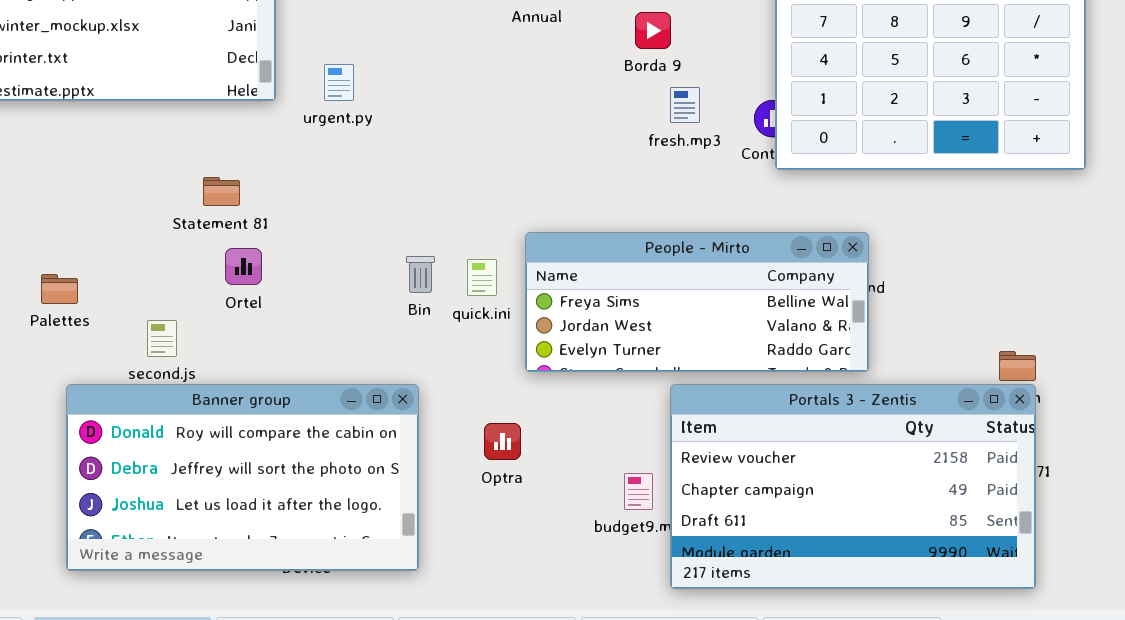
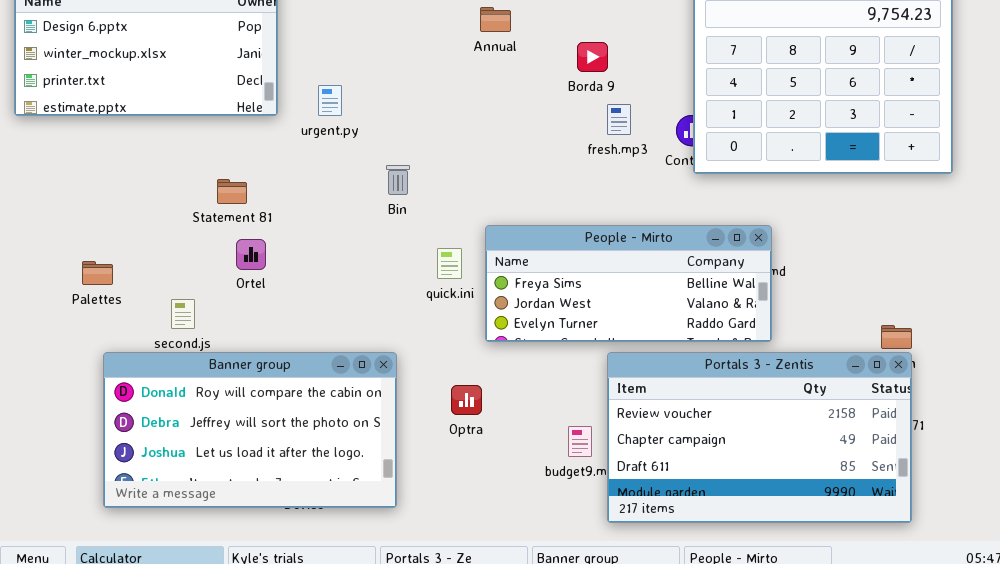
Bin: [406,256,435,293] -> [386,165,410,195], moved

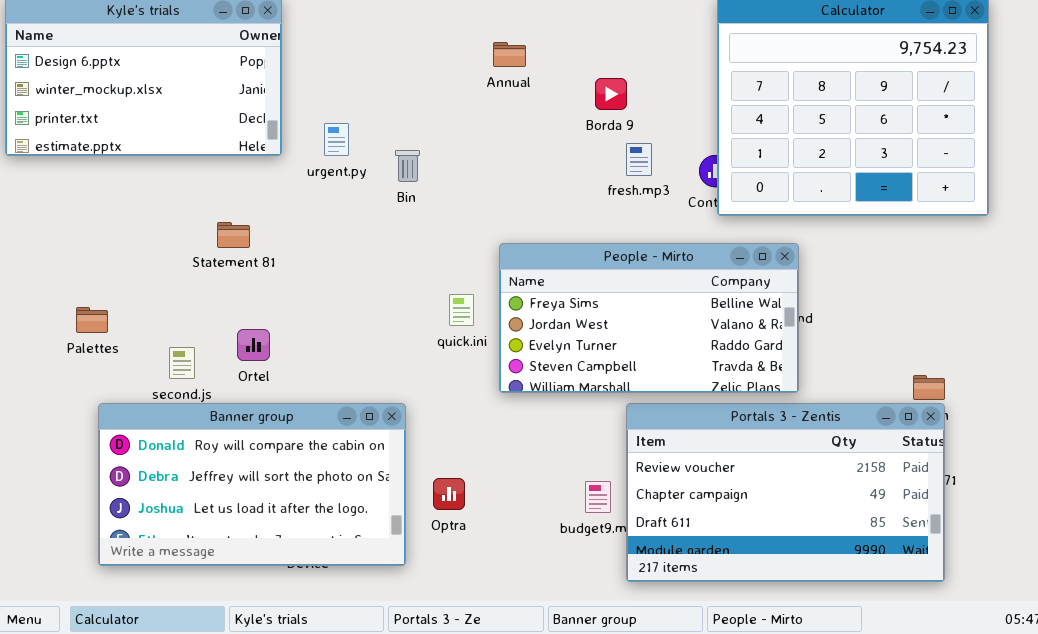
Bin: [386,165,410,195] -> [395,150,420,182], moved
People - Mirto: [485,225,772,342] -> [499,243,799,393], resized
Ortel: [236,239,266,270] -> [237,329,270,361], moved
Optra: [451,385,482,415] -> [433,478,465,510], moved

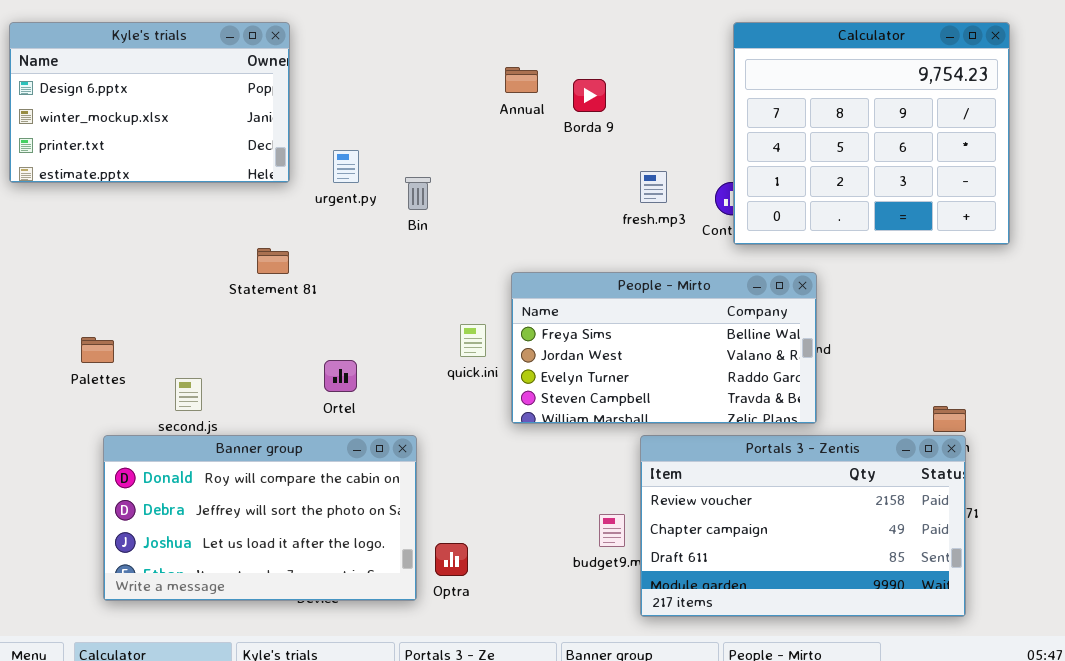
Borda 9: [595,78,627,110] -> [573,79,606,112], moved
Statement 81: [217,222,250,248] -> [257,248,289,274], moved
Ortel: [237,329,270,361] -> [324,360,357,392], moved
Optra: [433,478,465,510] -> [435,543,468,576], moved

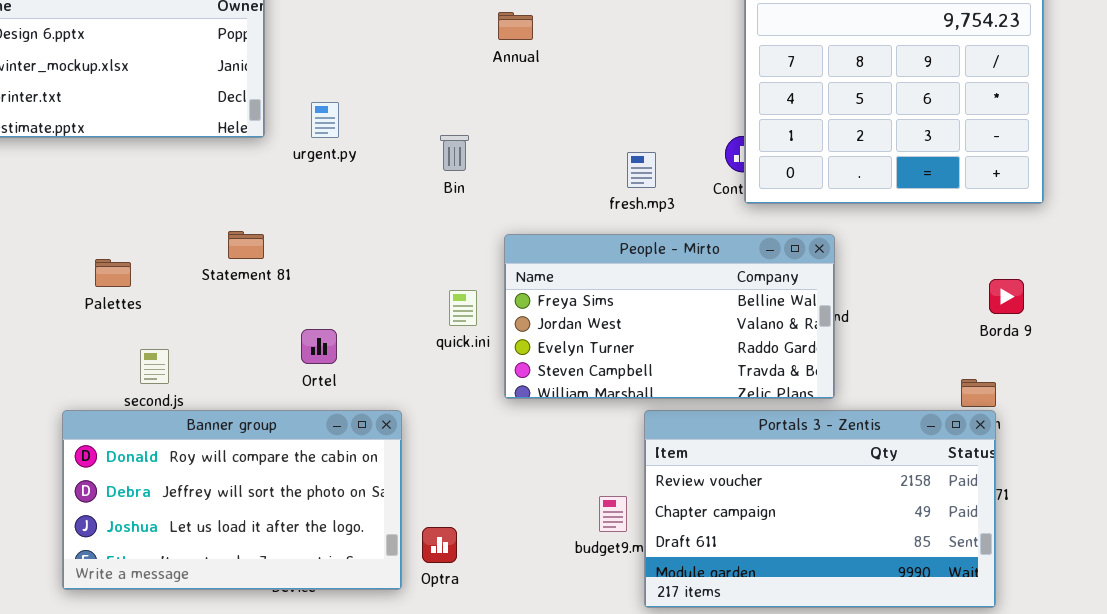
Borda 9: [573,79,606,112] -> [989,279,1024,314], moved
fresh.mp3: [640,171,667,203] -> [627,152,656,188], moved
Bin: [405,177,431,210] -> [440,135,469,171], moved
Statement 81: [257,248,289,274] -> [228,231,264,259], moved
Palettes: [81,337,114,363] -> [95,259,131,287], moved

